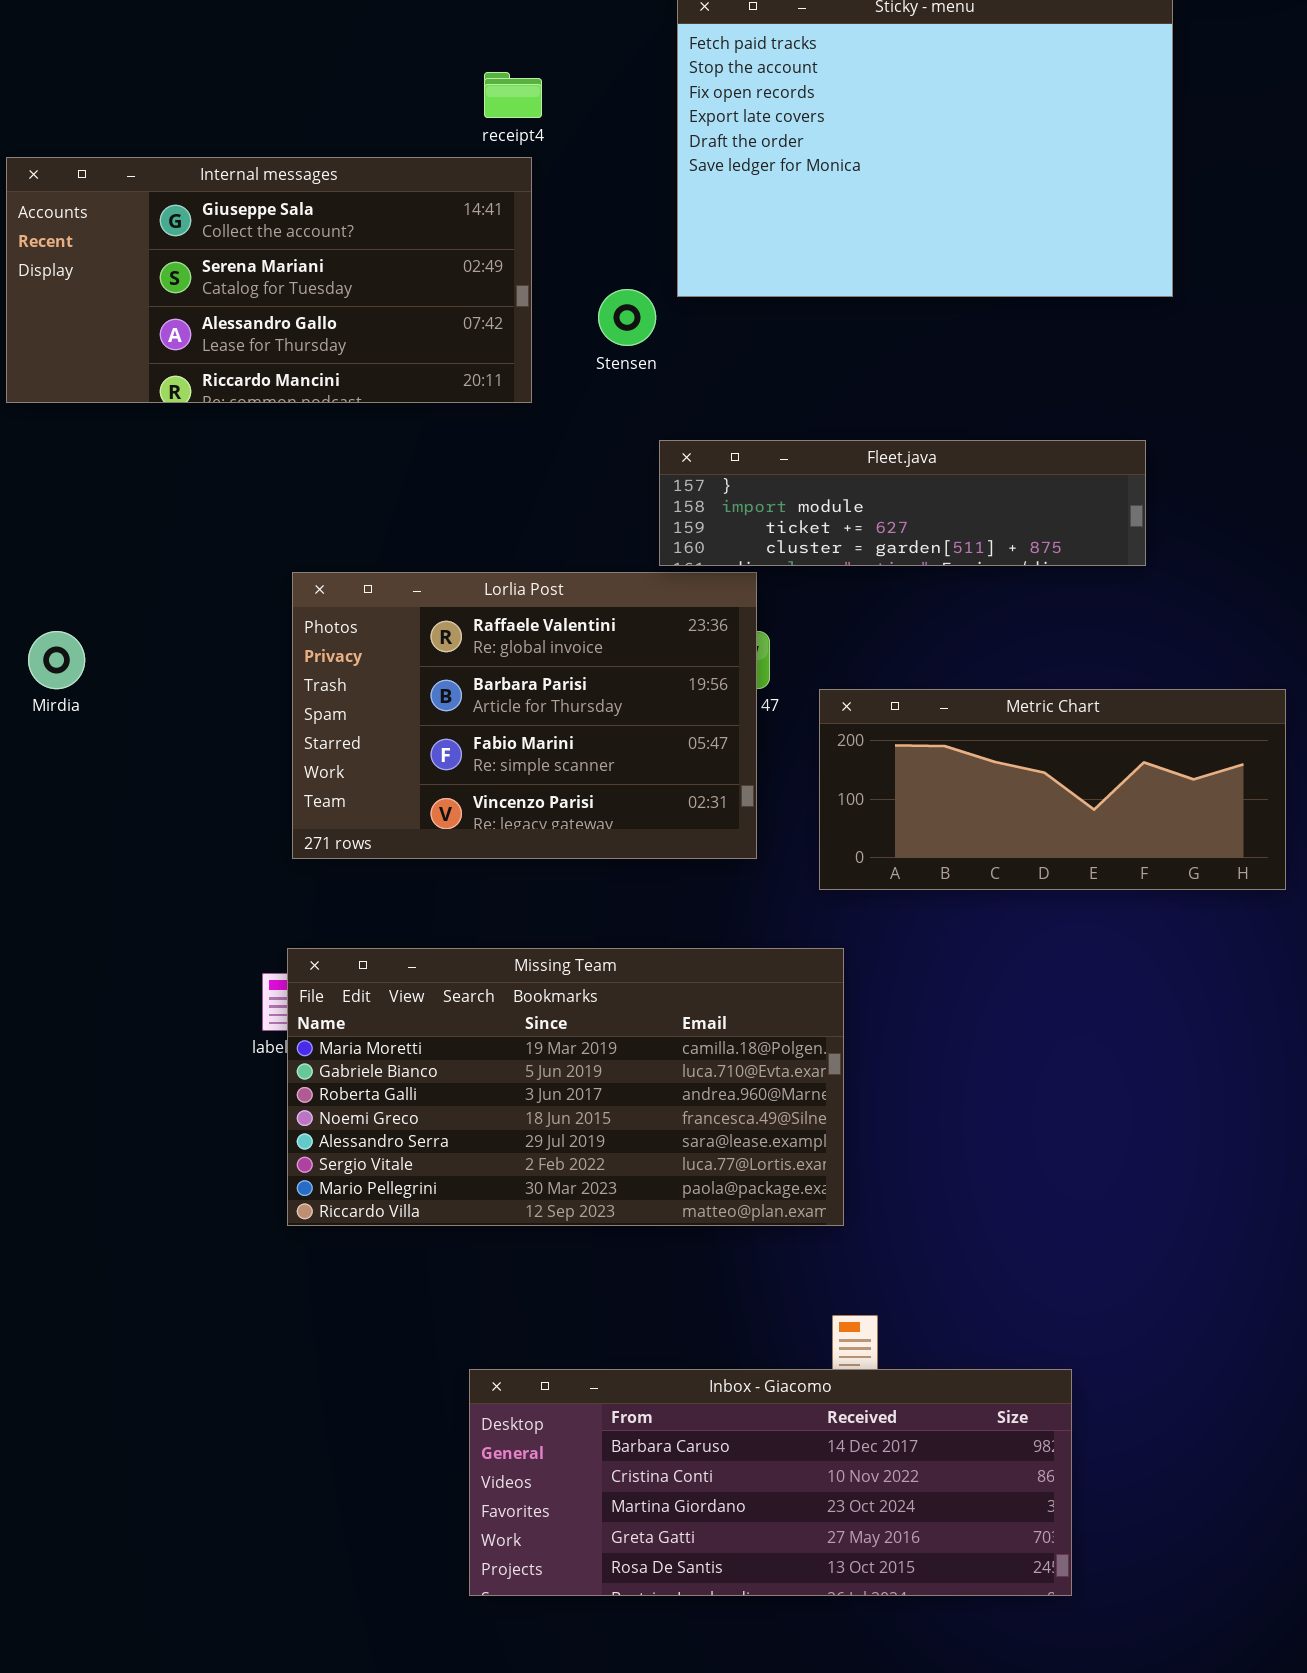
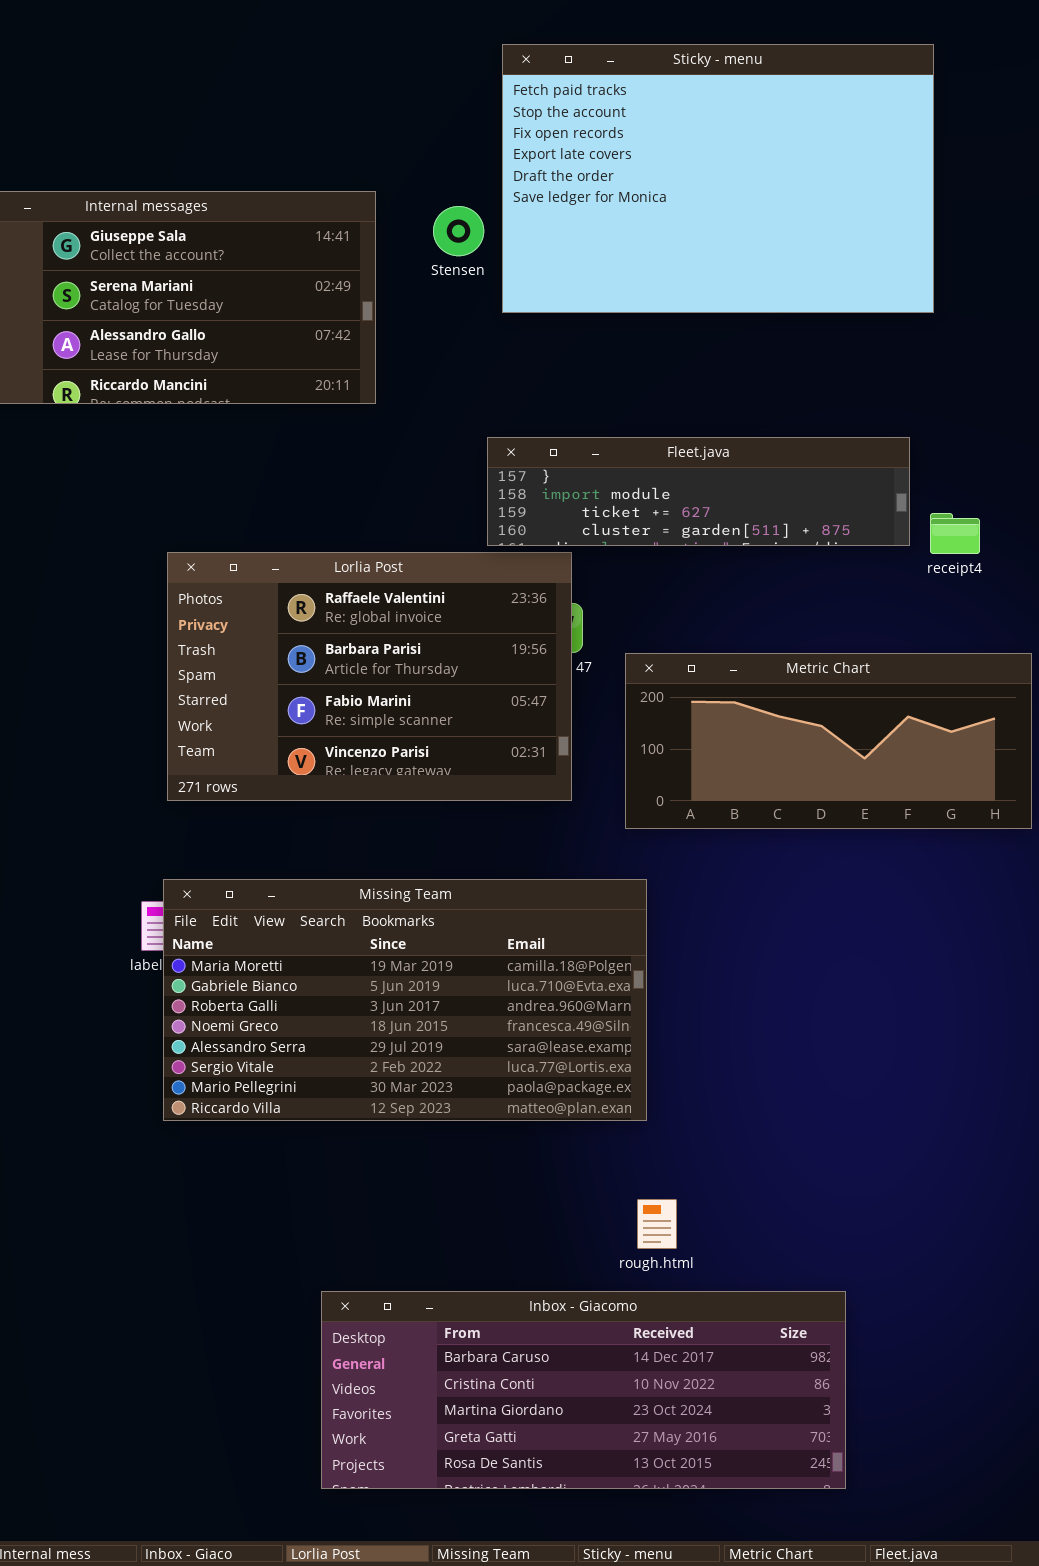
receipt4: [484,72,542,118] -> [930,513,980,554], moved
Stensen: [598,289,656,346] -> [433,206,484,256], moved
Inbox - Giacomo: [469,1369,1072,1596] -> [321,1291,846,1489], moved

